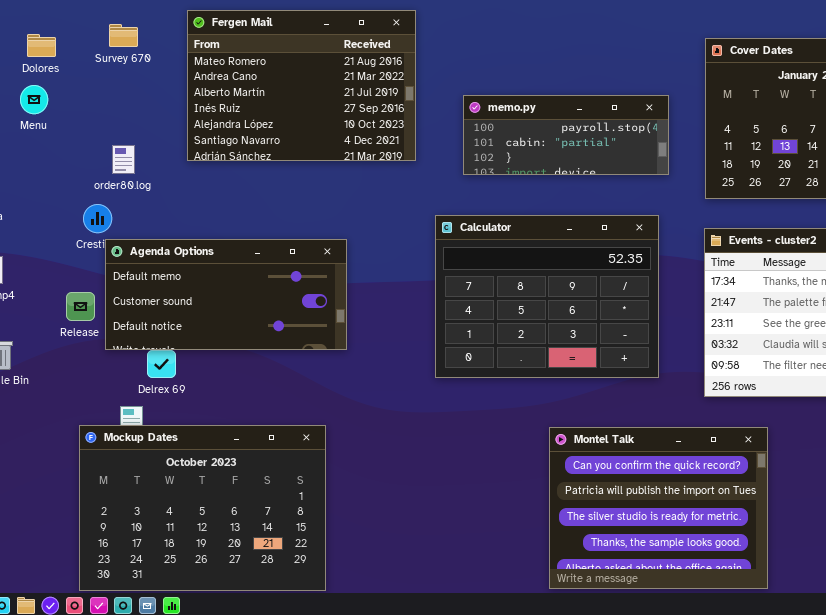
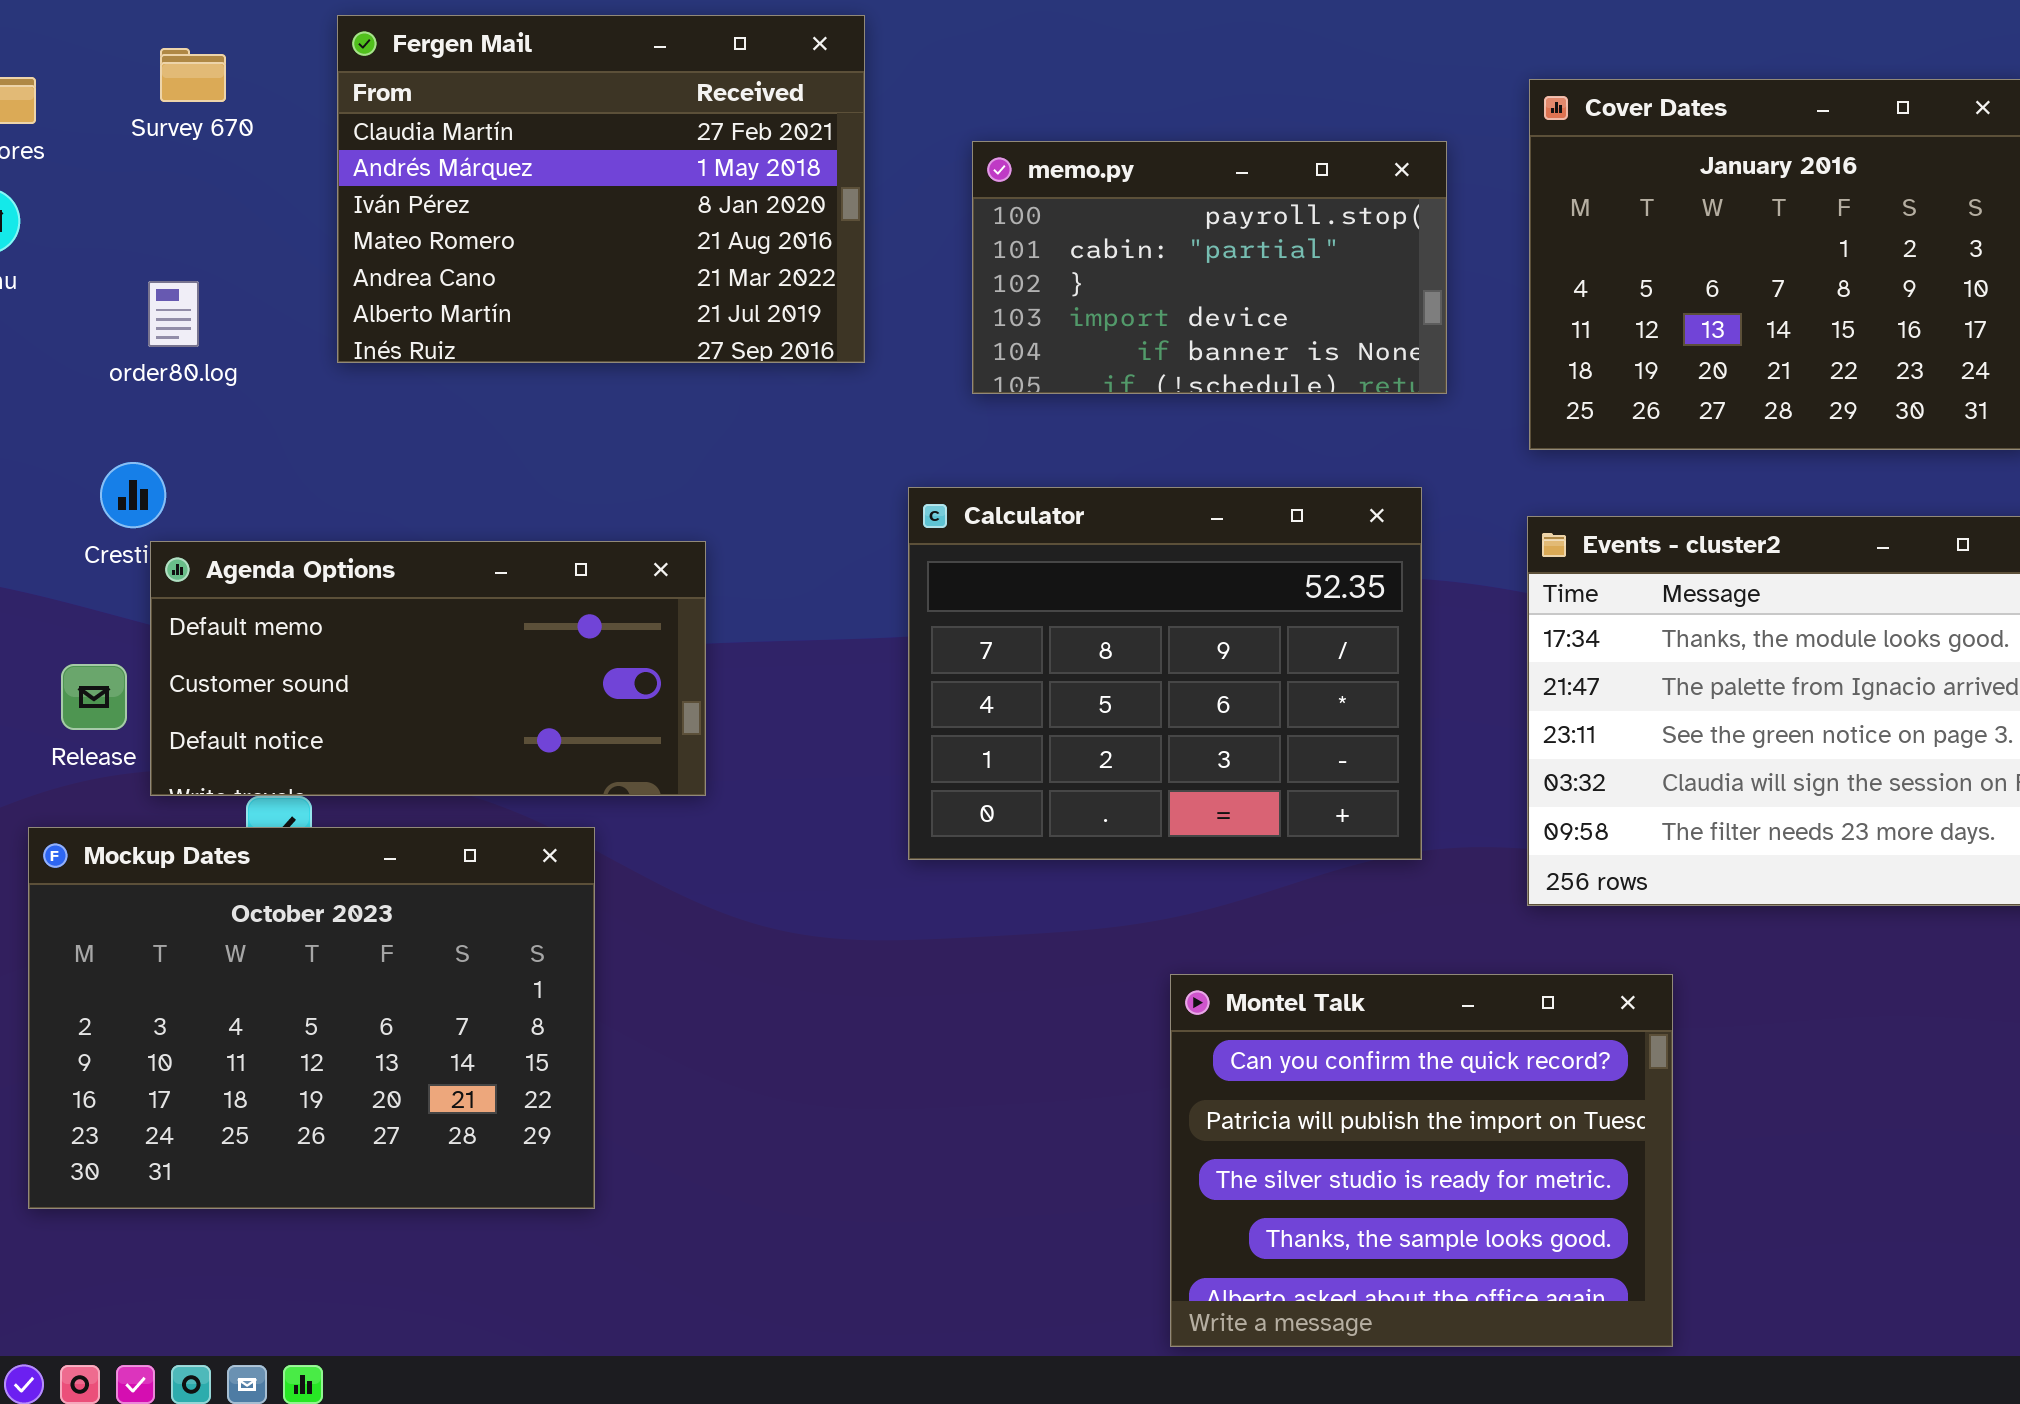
Fergen Mail: [187,10,416,161] -> [337,15,865,363], scrolled up 3 rows
memo.py: [463,95,669,175] -> [972,141,1447,394], resized
order80.log: [112,145,135,174] -> [148,281,199,347], moved
Mockup Dates: [79,425,326,591] -> [28,827,595,1209], moved

